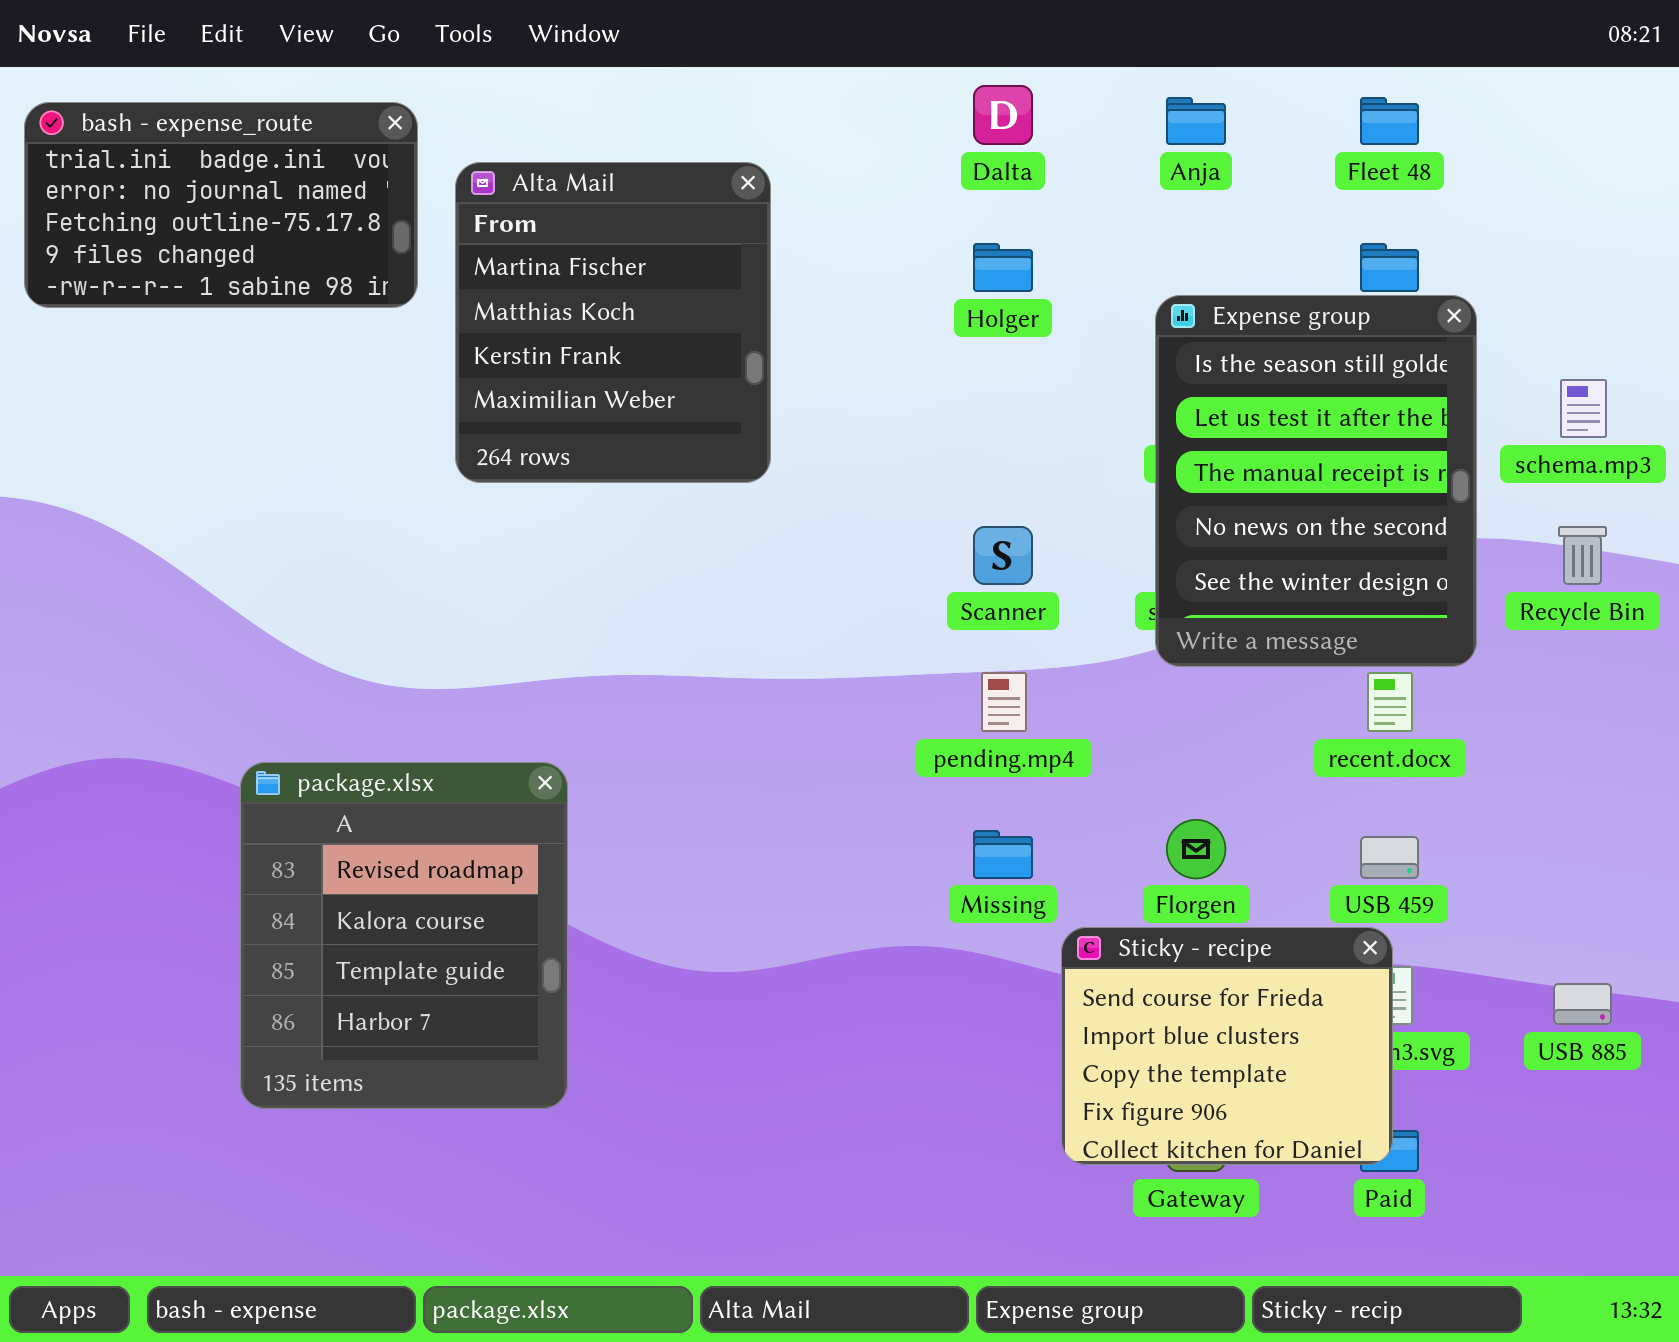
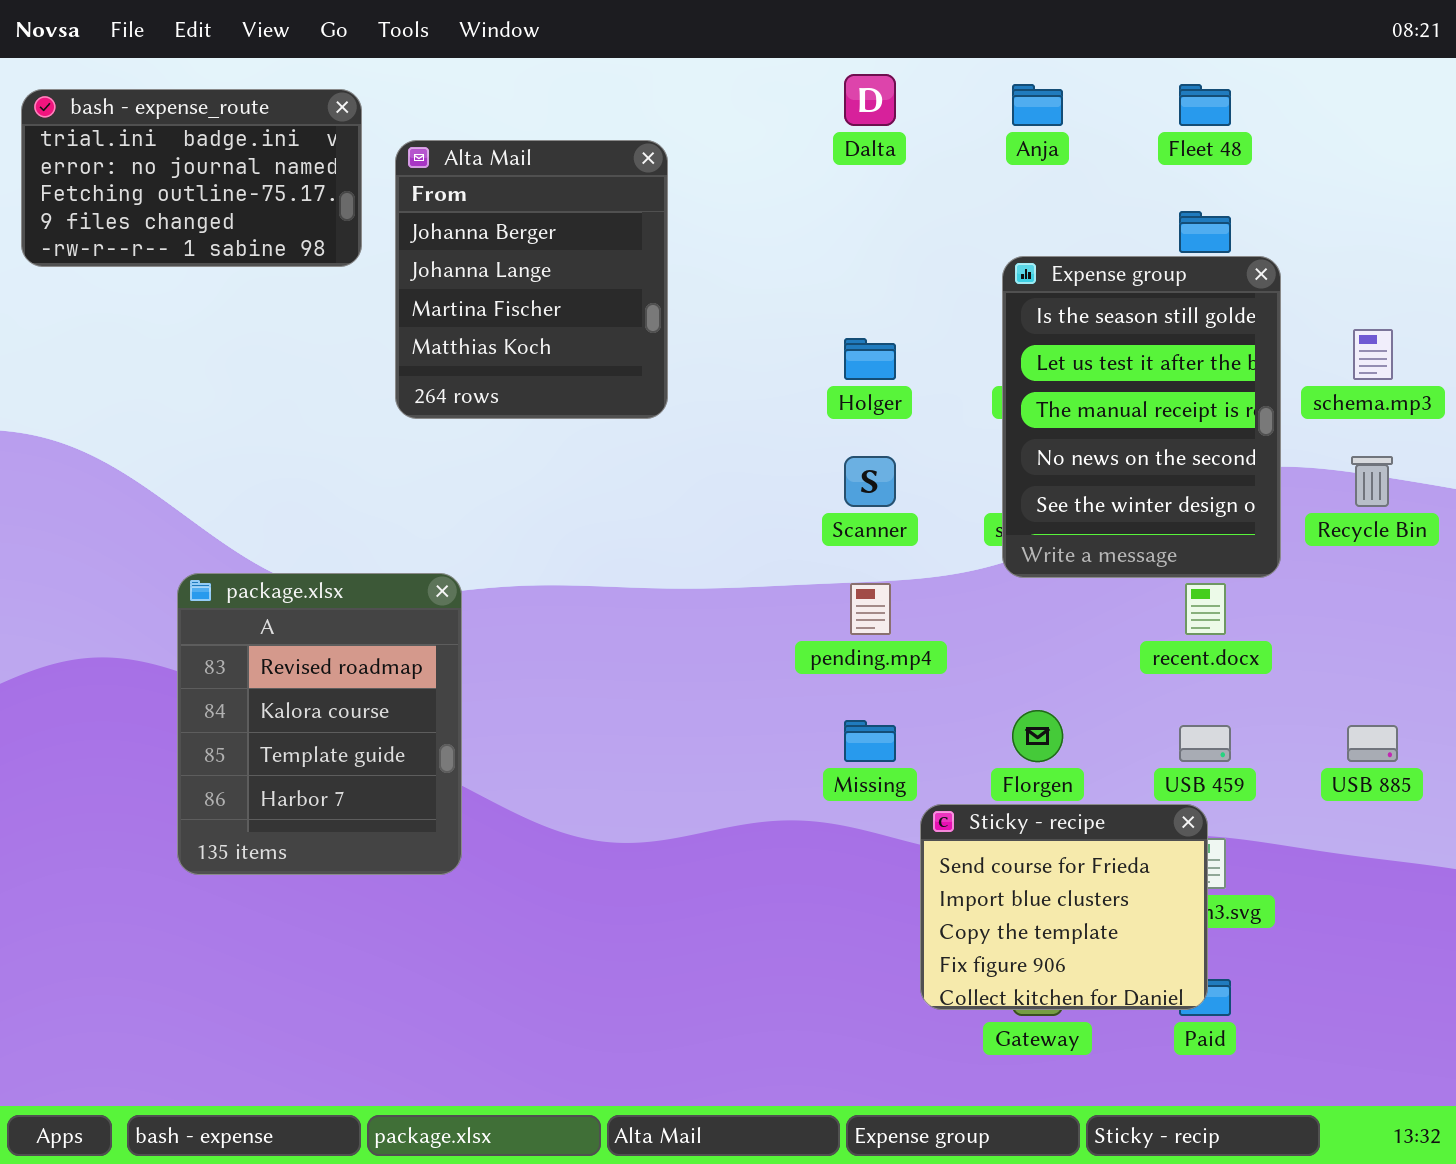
Alta Mail: [455,162,771,483] -> [395,140,668,419], scrolled up 2 rows
Holger: [973,243,1033,292] -> [844,338,896,380], moved
package.xlsx: [240,762,568,1109] -> [177,573,462,875], moved
USB 885: [1553,983,1612,1025] -> [1347,725,1398,762], moved

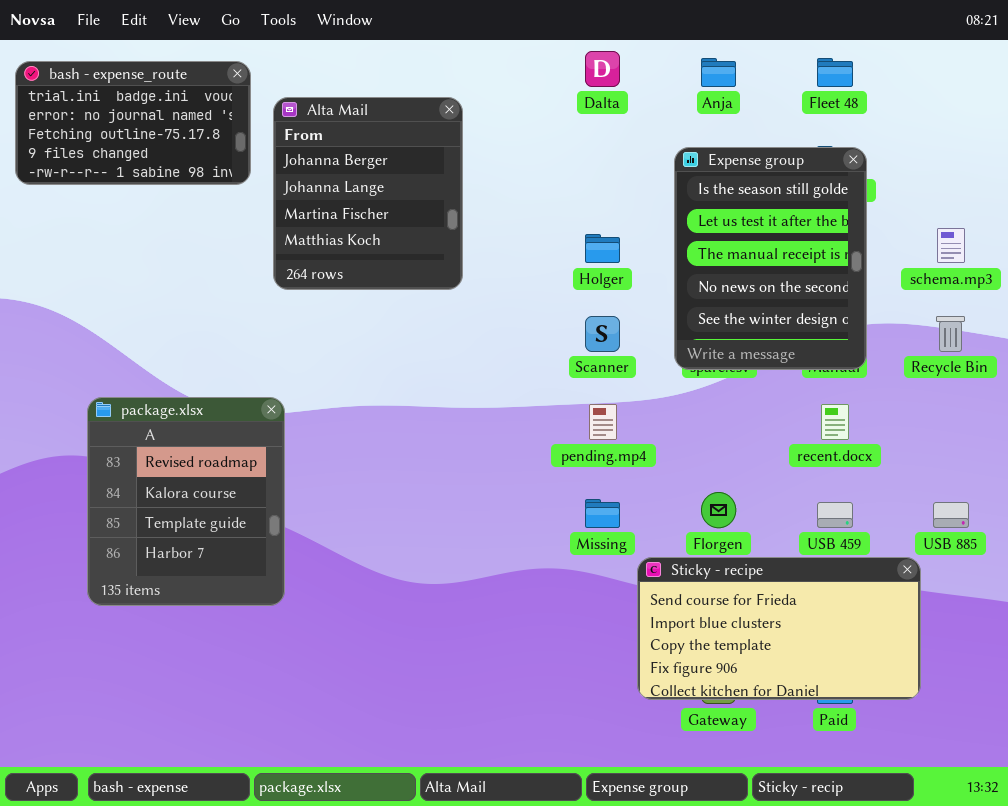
Expense group: [1002,256,1281,578] -> [674,147,867,370], moved
package.xlsx: [177,573,462,875] -> [87,397,285,606], moved
Sticky - recipe: [920,804,1208,1010] -> [637,557,921,700], resized

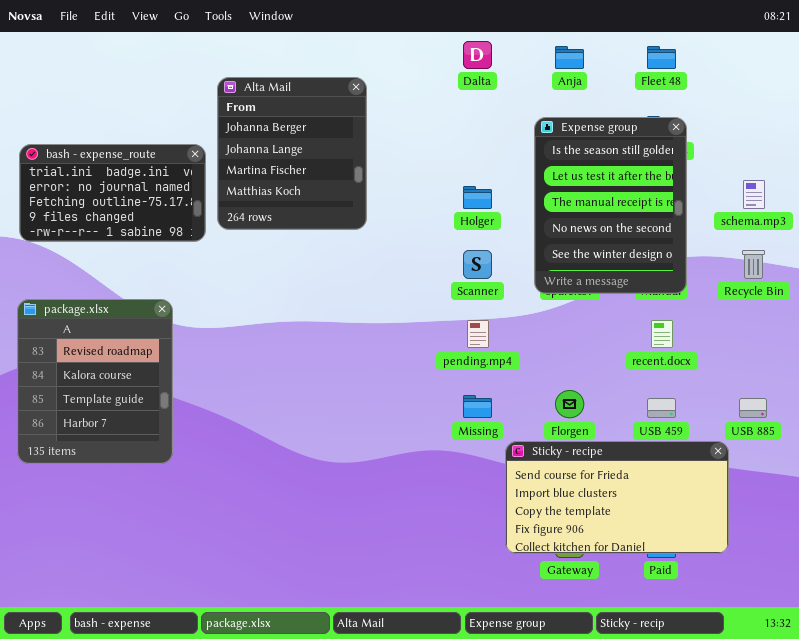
bash - expense_route: [15,61,251,185] -> [19,144,206,242], moved
package.xlsx: [87,397,285,606] -> [17,299,173,464], moved

